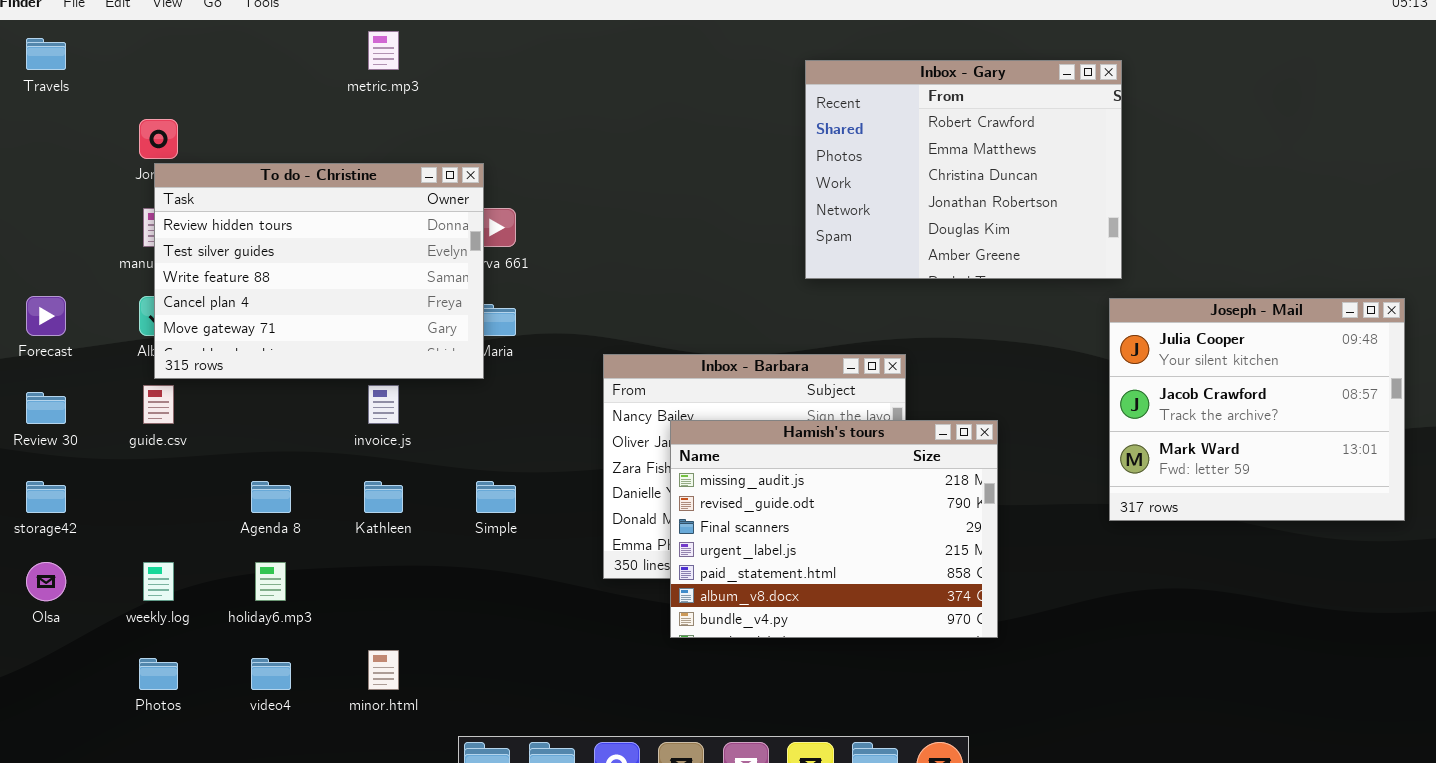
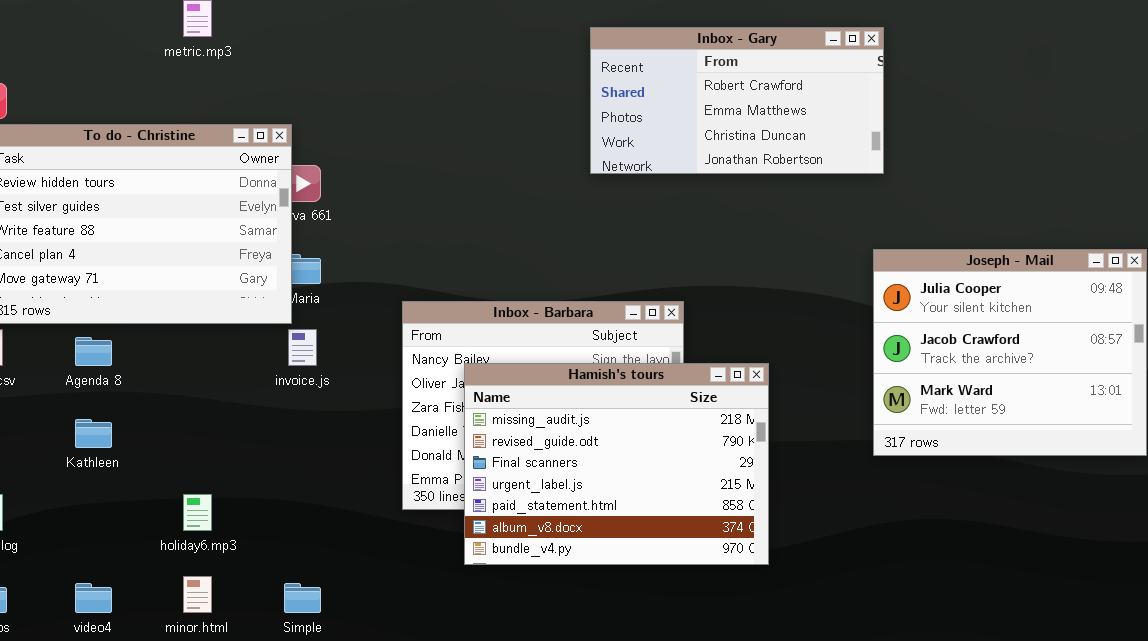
Inbox - Gary: [805,60,1122,279] -> [590,27,884,174], resized
invoice.js: [368,385,399,424] -> [288,329,317,366], moved
Agenda 8: [251,481,291,513] -> [75,337,112,366], moved
Kathleen: [364,481,403,513] -> [75,419,112,448], moved
Simple: [476,481,516,513] -> [284,583,321,613], moved
holiday6.mp3: [255,562,286,601] -> [183,494,212,531], moved

